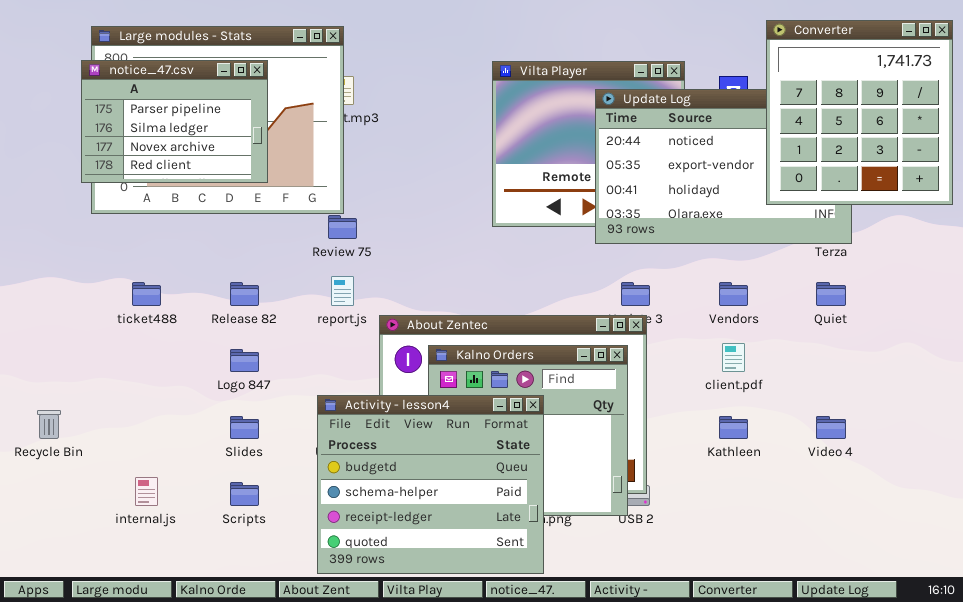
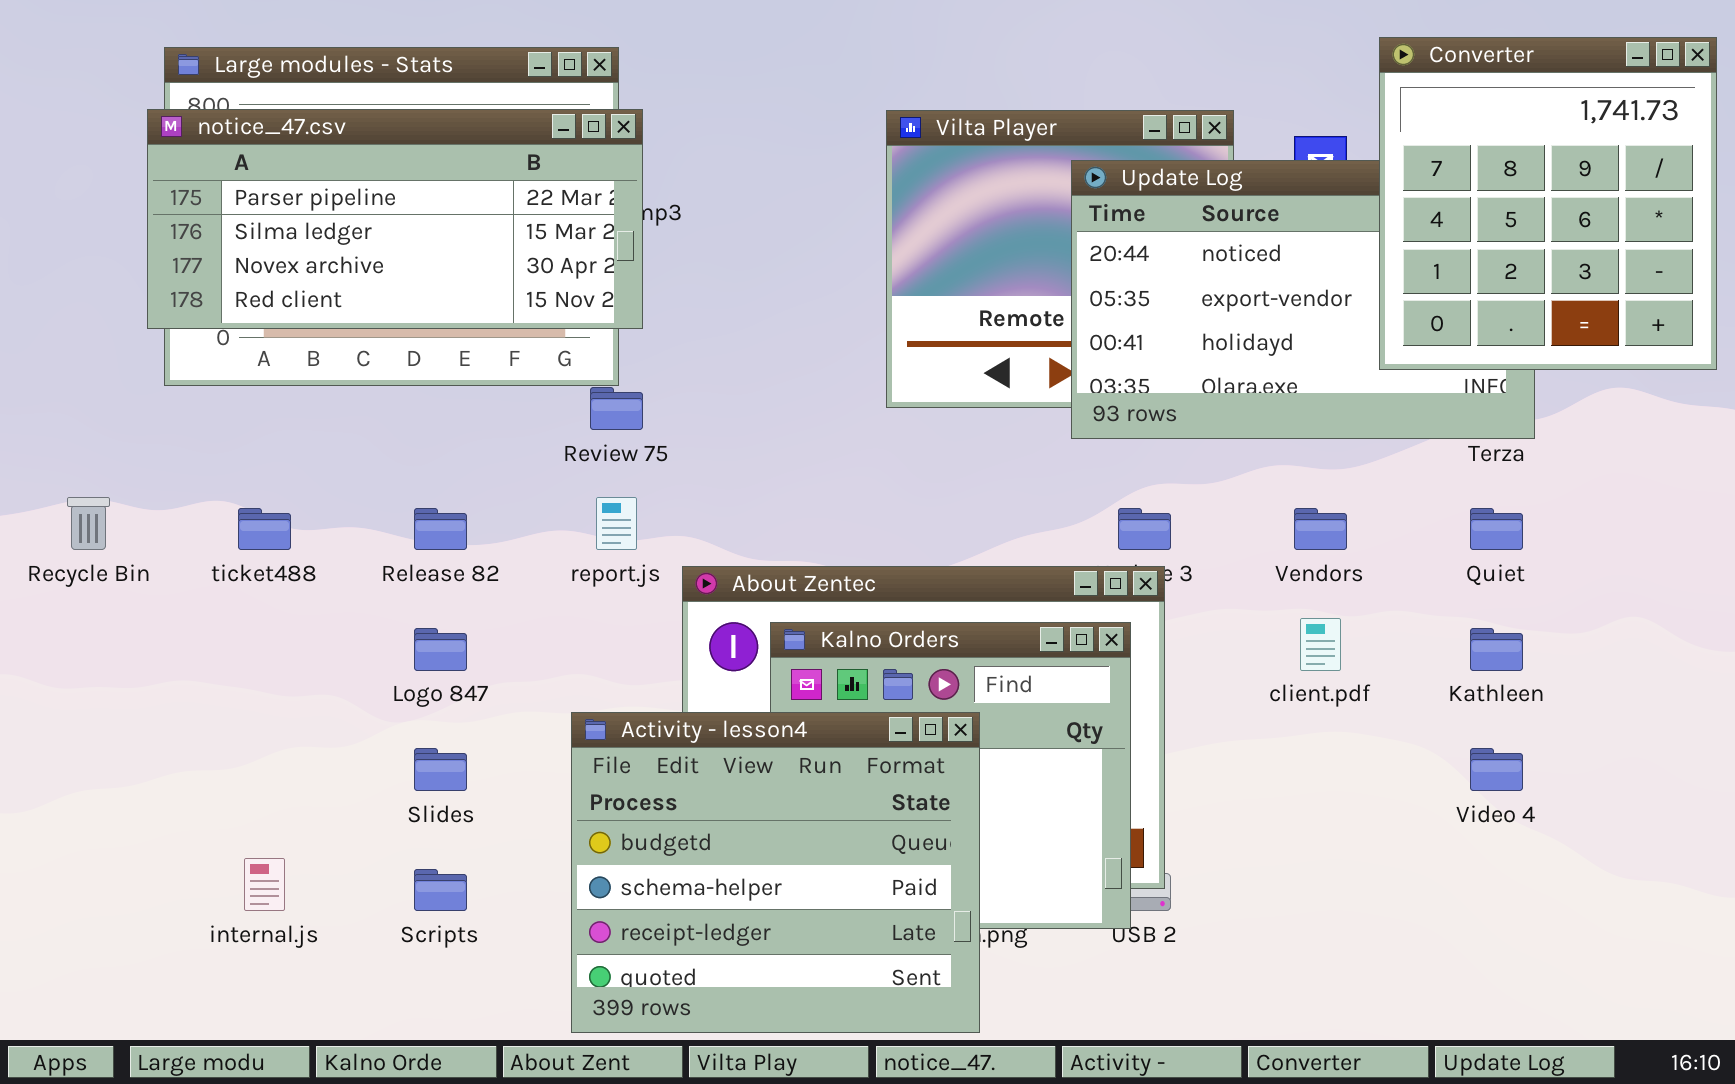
notice_47.csv: [81,60,268,183] -> [147,109,643,329], resized
Recycle Bin: [37,410,61,439] -> [67,497,110,550], moved
Kathleen: [719,416,748,439] -> [1470,628,1523,671], moved

